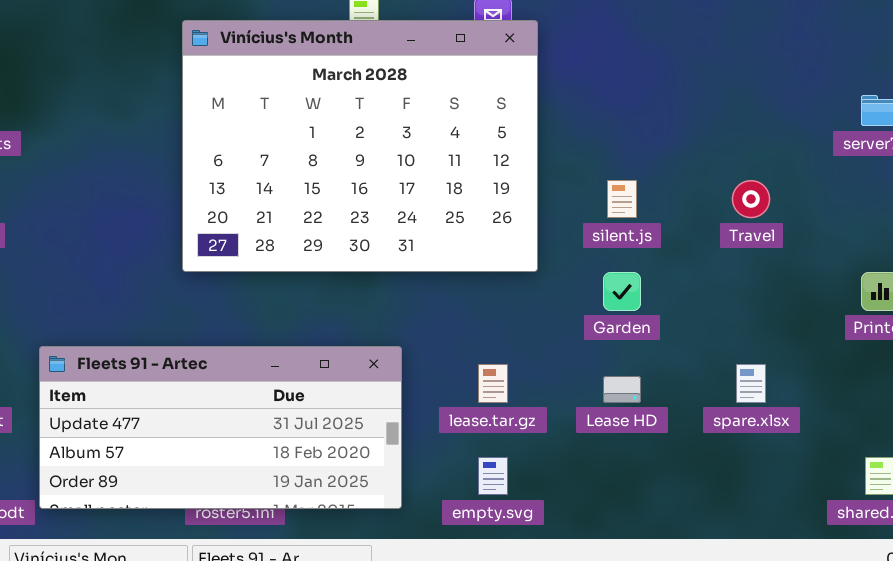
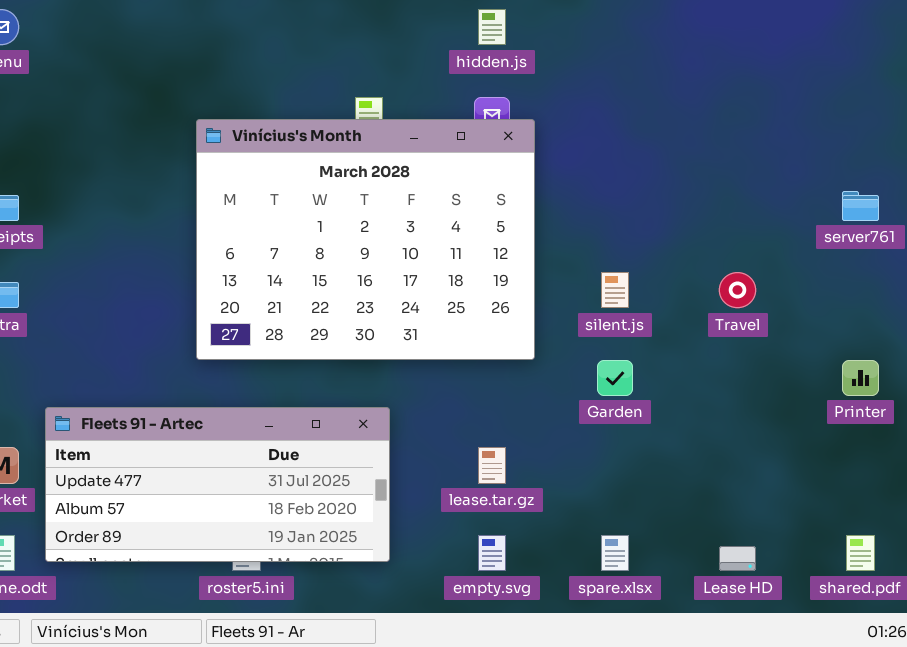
Fleets 91 - Artec: [39,346,402,509] -> [45,407,390,562], moved
spare.xlsx: [736,364,766,403] -> [601,535,629,571], moved
Lease HD: [603,376,641,403] -> [719,546,756,571], moved

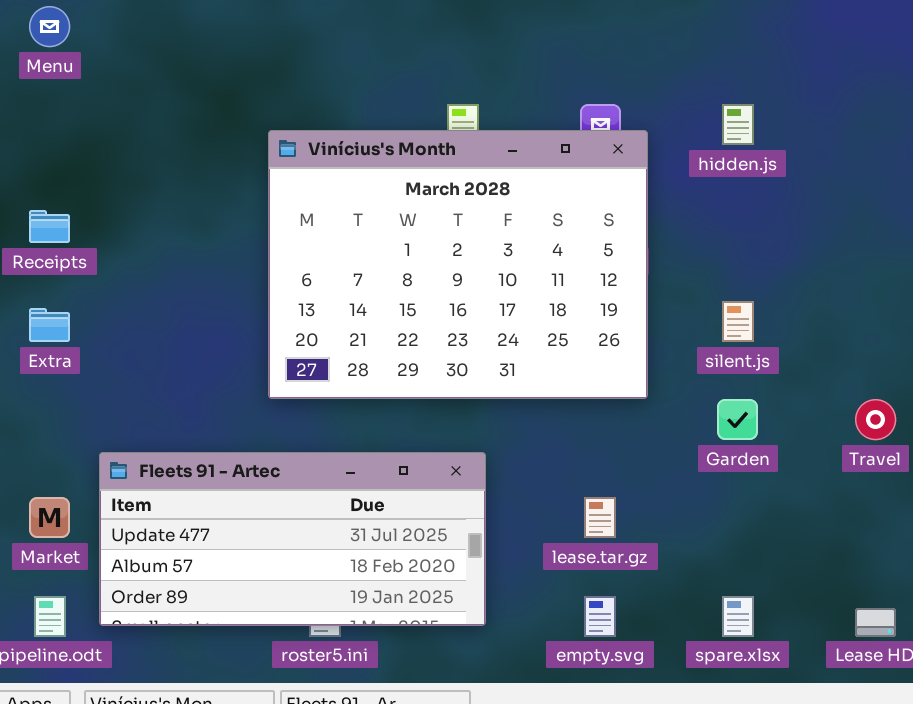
hidden.js: [478,9,506,45] -> [722,104,754,145], moved
Travel: [719,272,756,308] -> [855,399,896,440], moved

